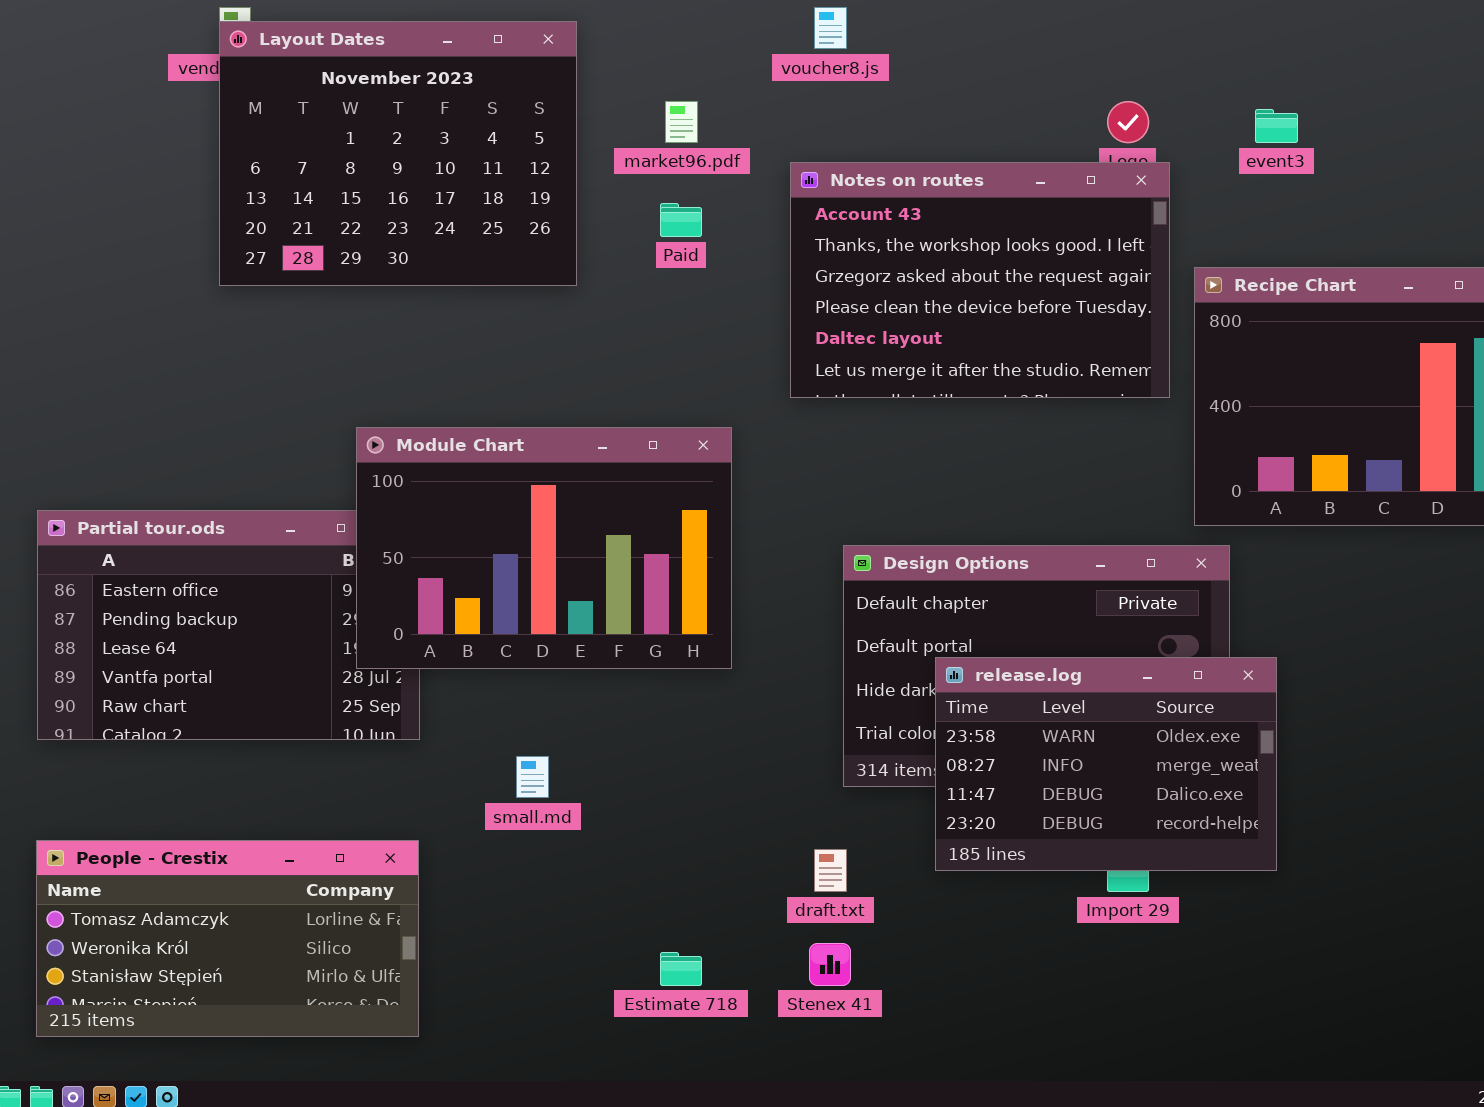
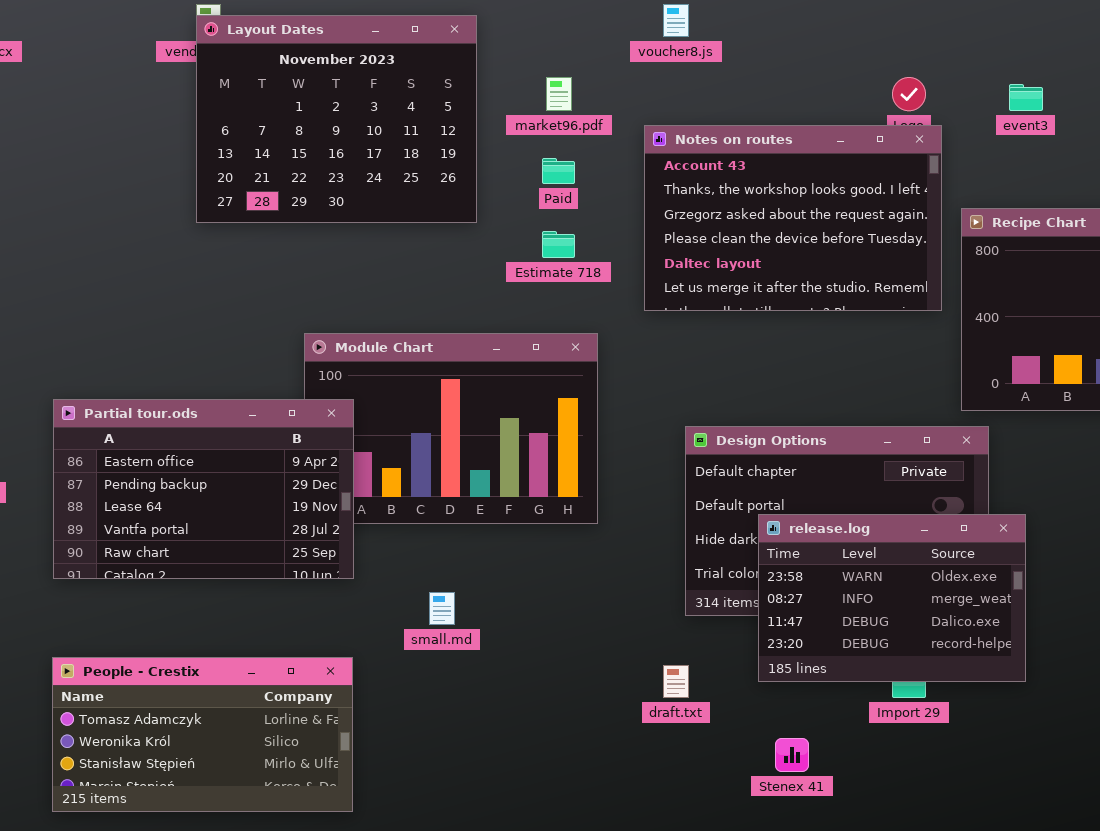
Partial tour.ods: [37,510,420,740] -> [53,399,354,579], raised
Stenex 41: [809,943,851,986] -> [775,738,809,772], moved
Estimate 718: [660,952,702,986] -> [542,231,575,258], moved

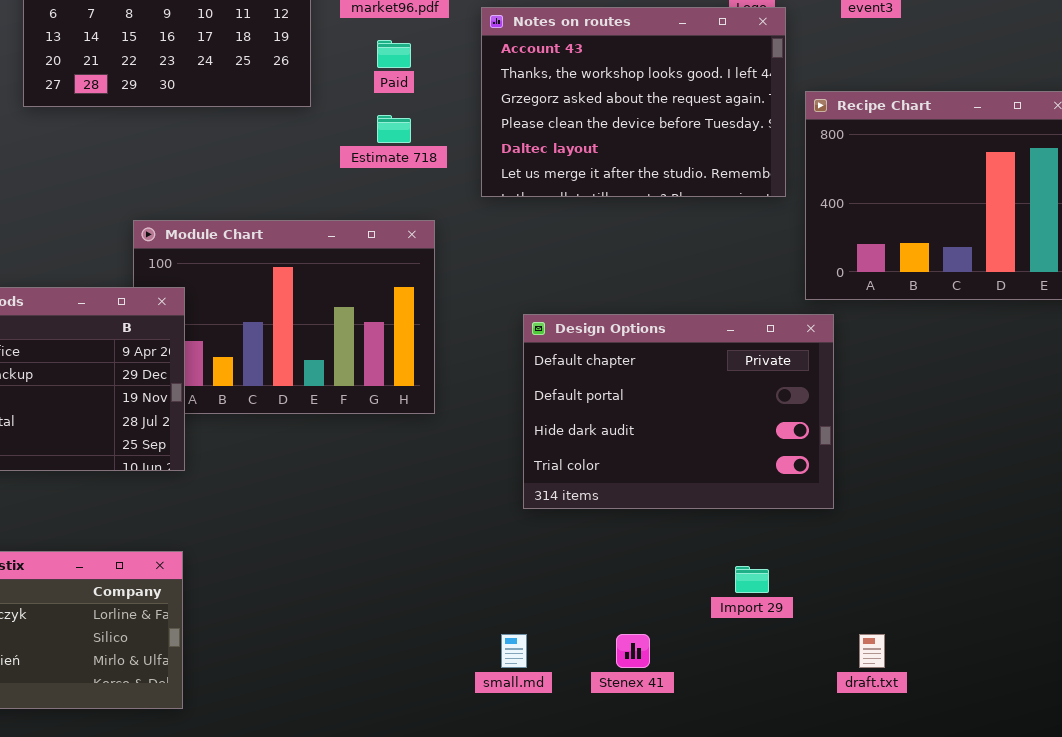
release.log: [758,514,1026,682] -> none, closed
small.md: [429,592,455,625] -> [501,634,527,668], moved
draft.txt: [663,665,689,698] -> [859,634,885,668], moved

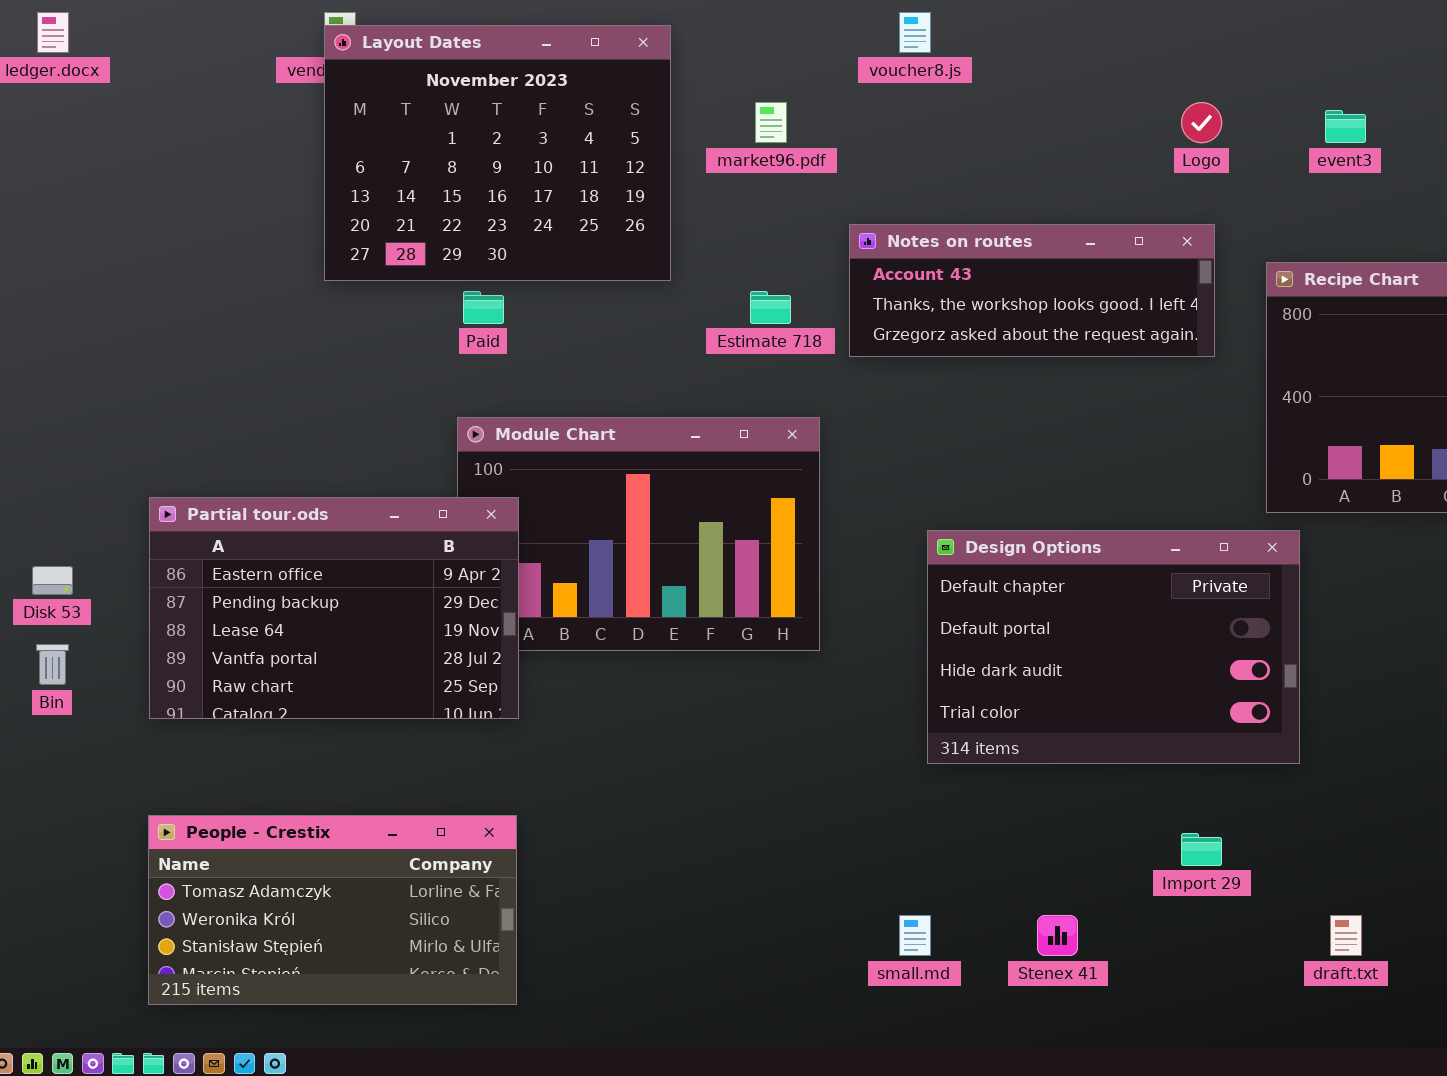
Notes on routes: [481,7,786,197] -> [849,224,1215,357], moved, resized
Paid: [377,40,411,68] -> [463,291,504,324], moved

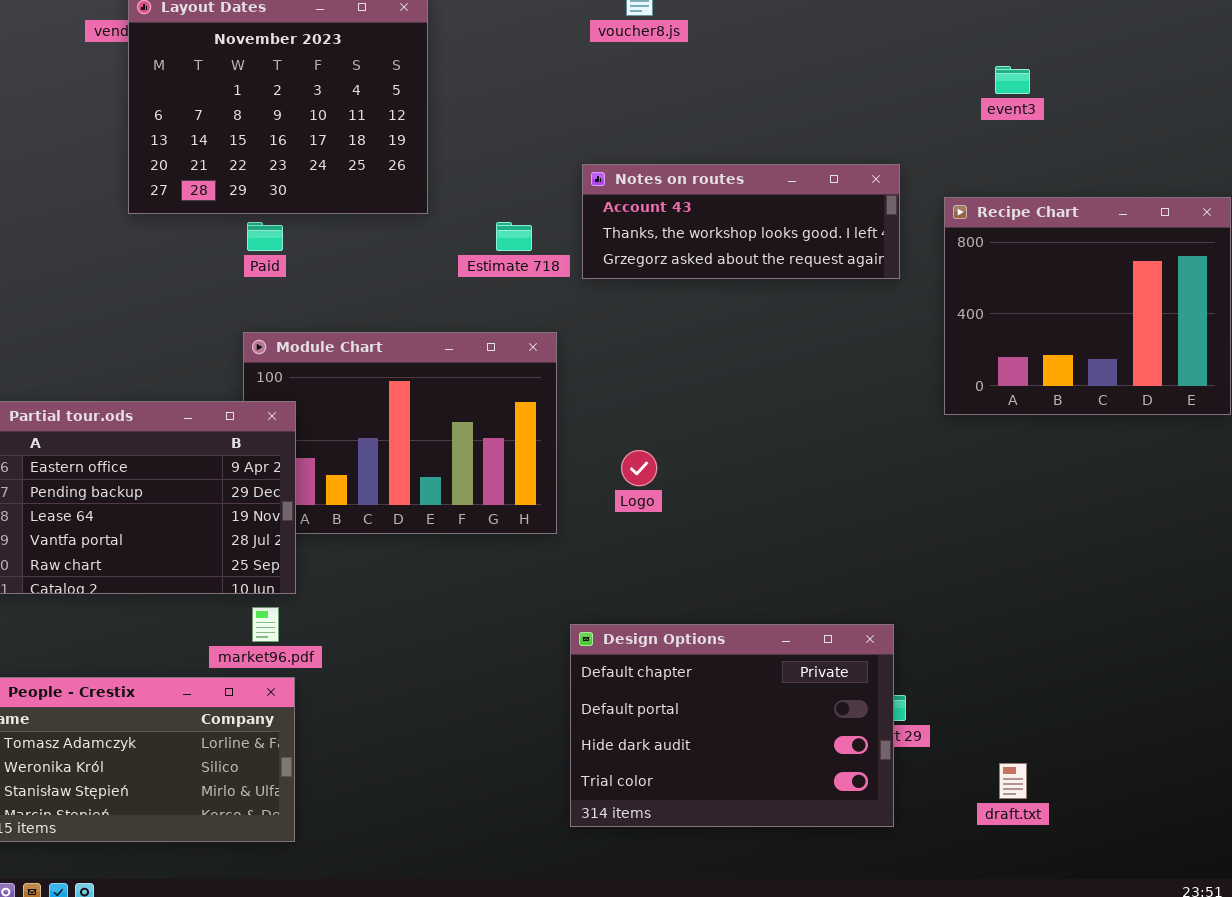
market96.pdf: [755,102,787,143] -> [252,607,279,642], moved
Logo: [1181,102,1222,143] -> [621,450,657,486], moved
Design Options: [927,530,1300,764] -> [570,624,894,827], moved

